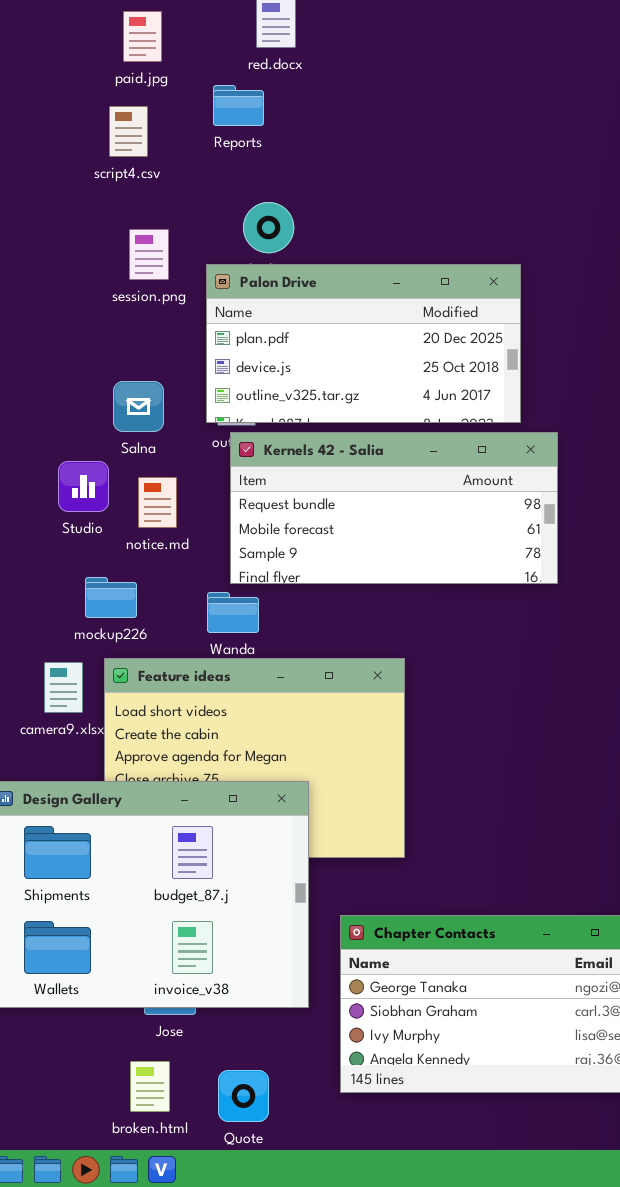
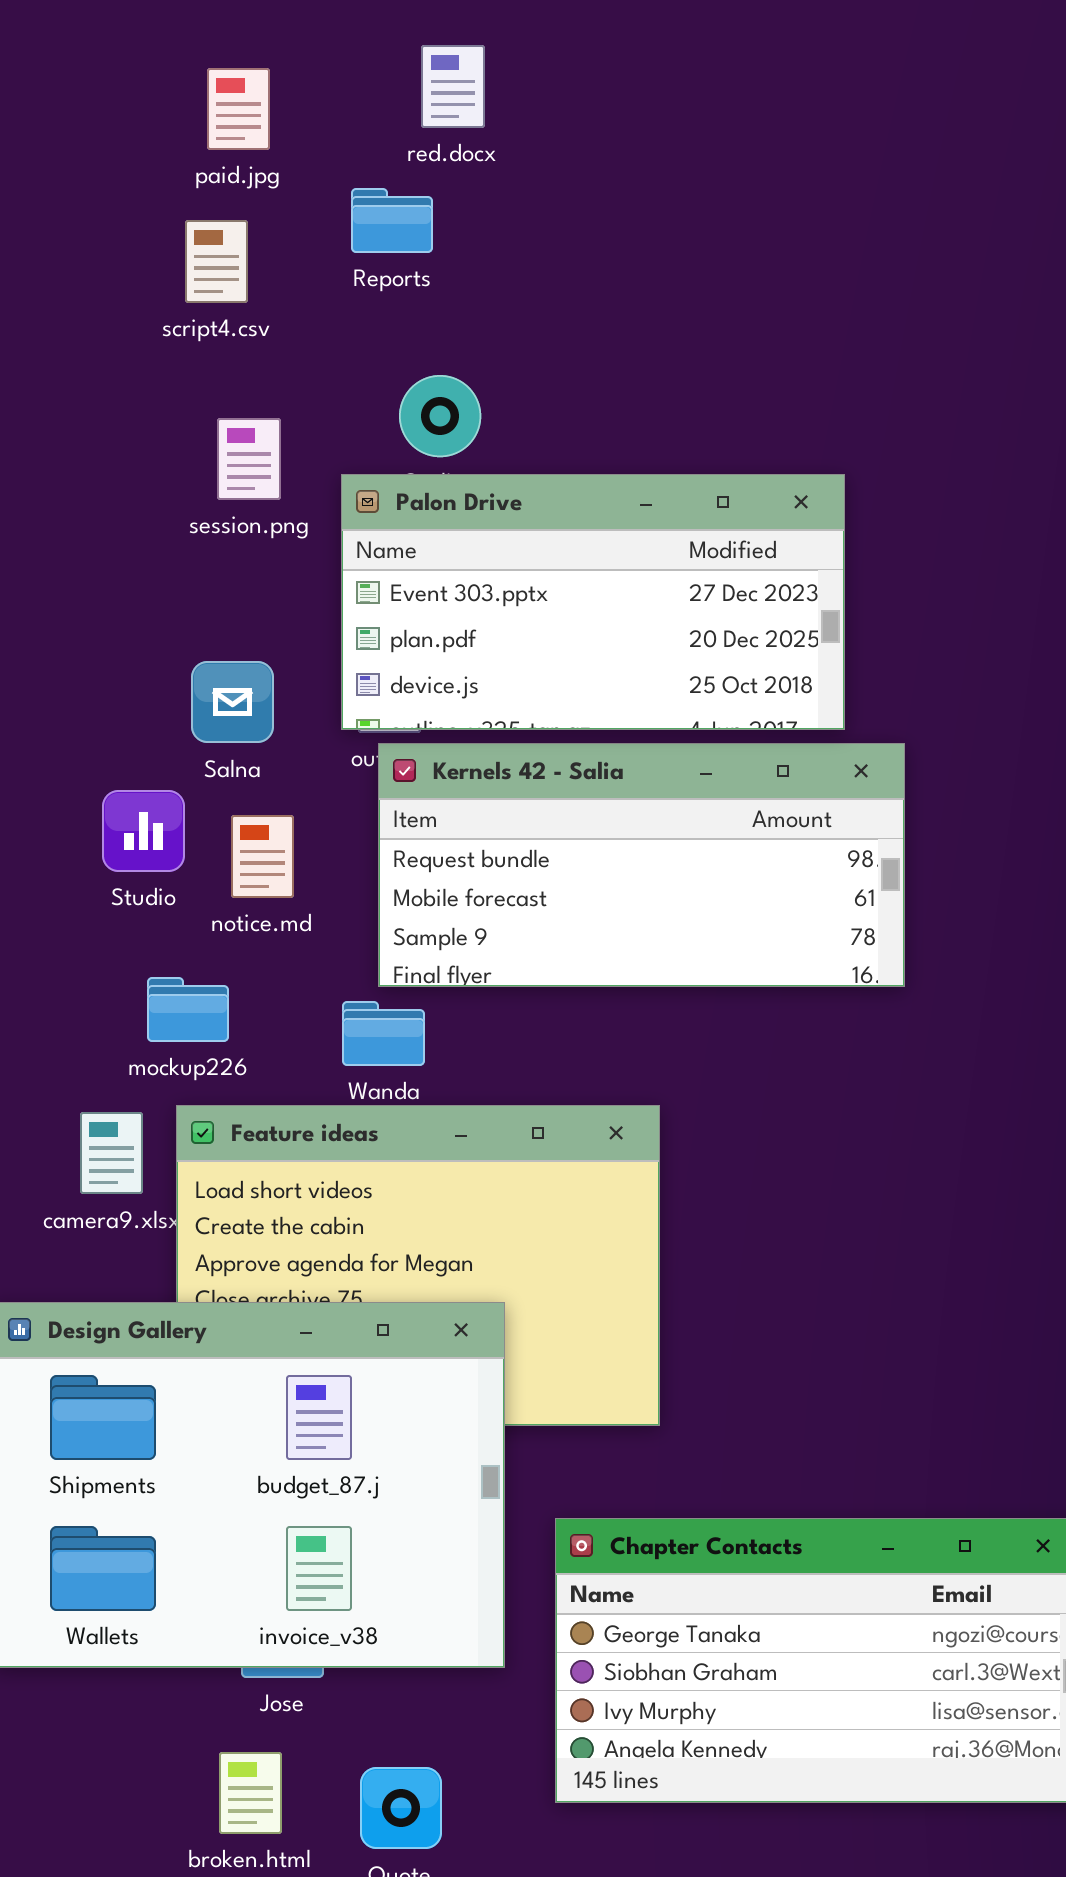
Palon Drive: [206,264,521,423] -> [341,474,845,730], scrolled up 1 row

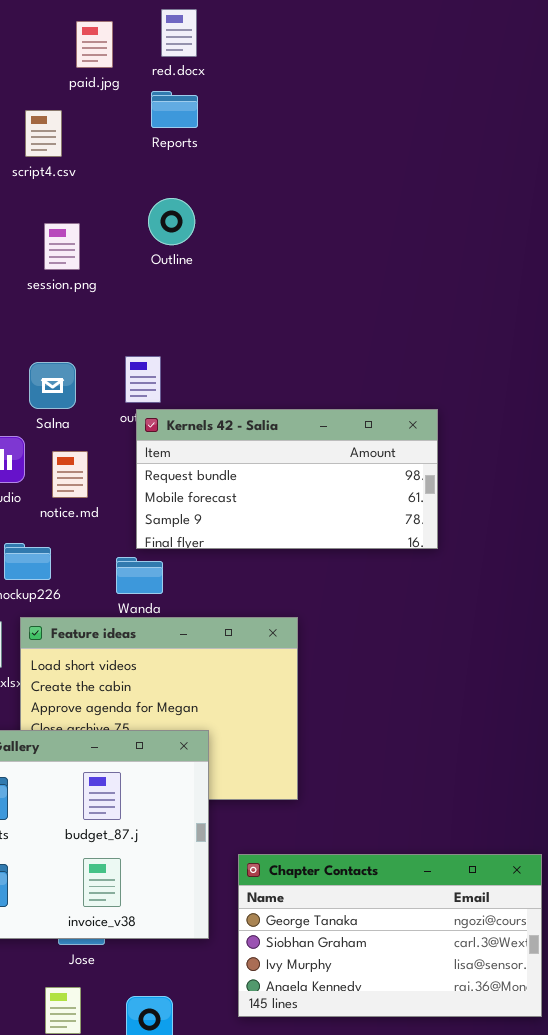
paid.jpg: [207,68,270,150] -> [76,21,113,68], moved
Reports: [351,188,433,253] -> [151,91,198,128], moved
Palon Drive: [341,474,845,730] -> none, closed

